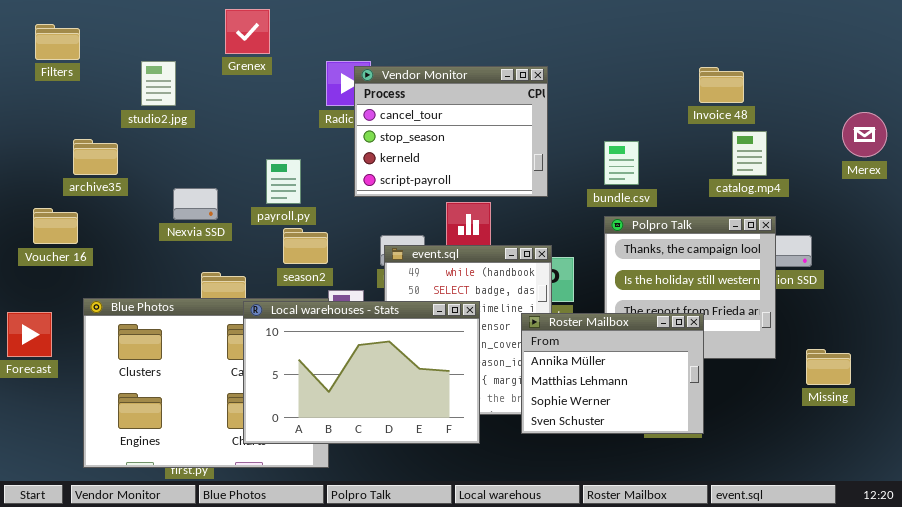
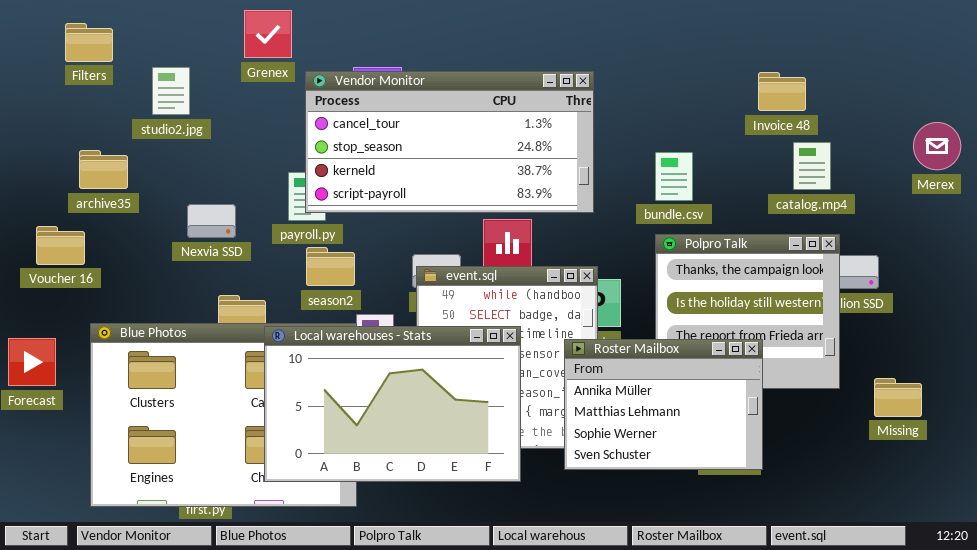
Filters: [35,24,80,60] -> [65,23,113,62], moved
Vendor Monitor: [354,66,548,197] -> [305,71,594,213], resized

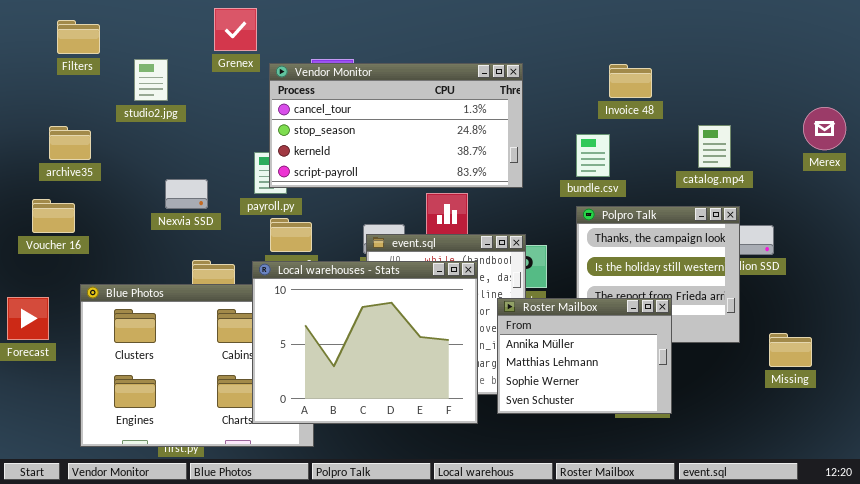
Invoice 48: [758,72,806,111] -> [609,64,652,98], moved
archive35: [79,150,128,189] -> [49,126,91,160], moved
Local warehouses - Stats: [264,326,521,482] -> [252,261,478,424], moved, resized

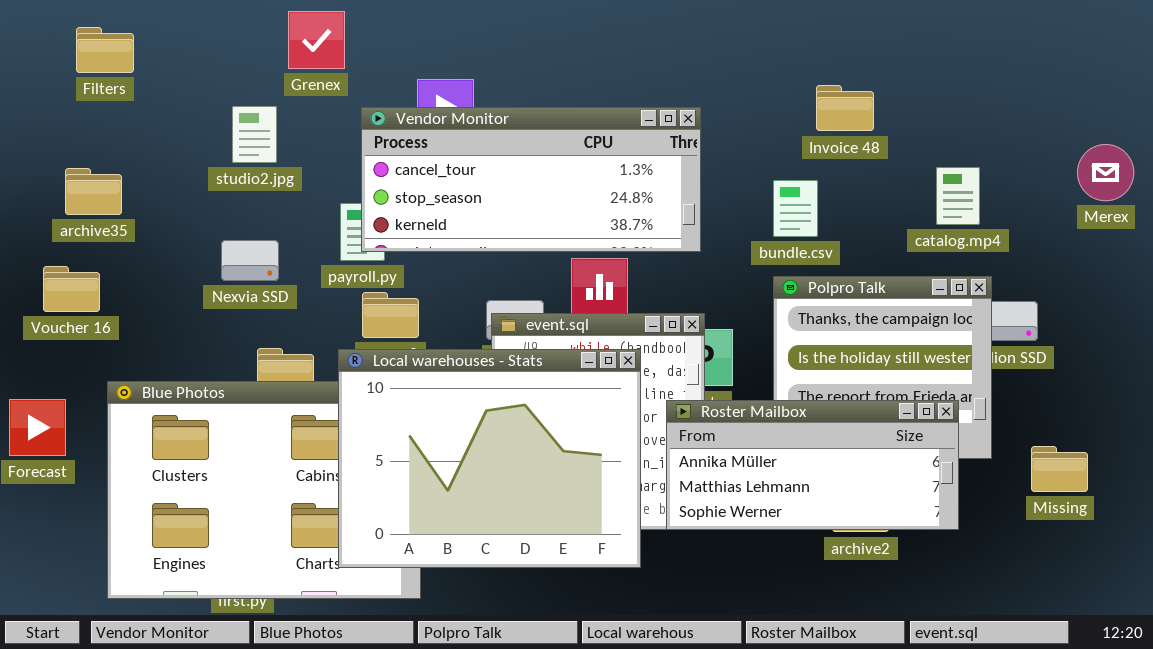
studio2.jpg: [134,59,168,101] -> [232,106,277,163], moved
Vendor Monitor: [269,63,523,188] -> [361,107,701,252], resized
Roster Mailbox: [497,298,672,414] -> [666,400,959,530], resized

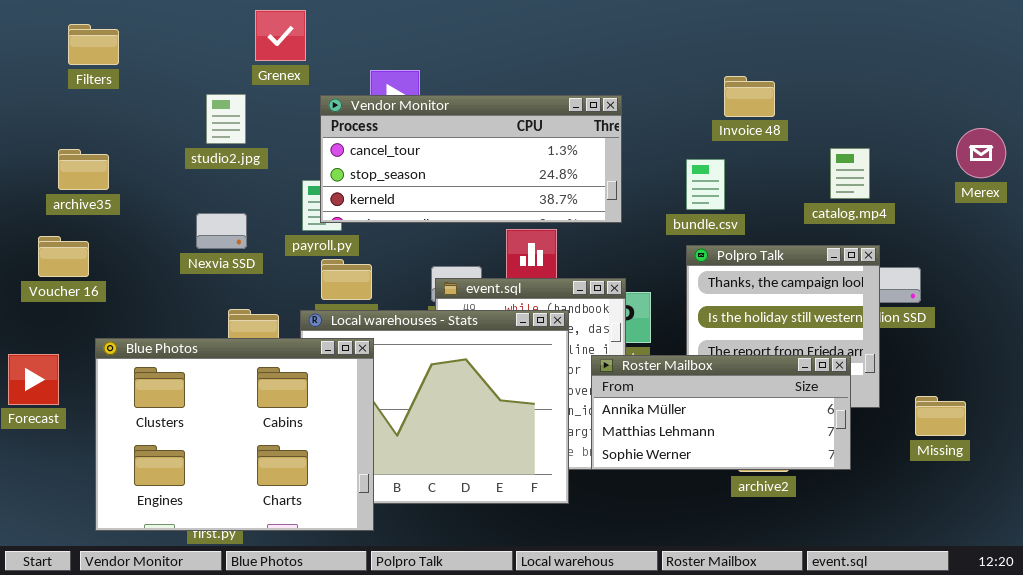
Blue Photos: [107,381,421,599] -> [95,338,374,531], raised

